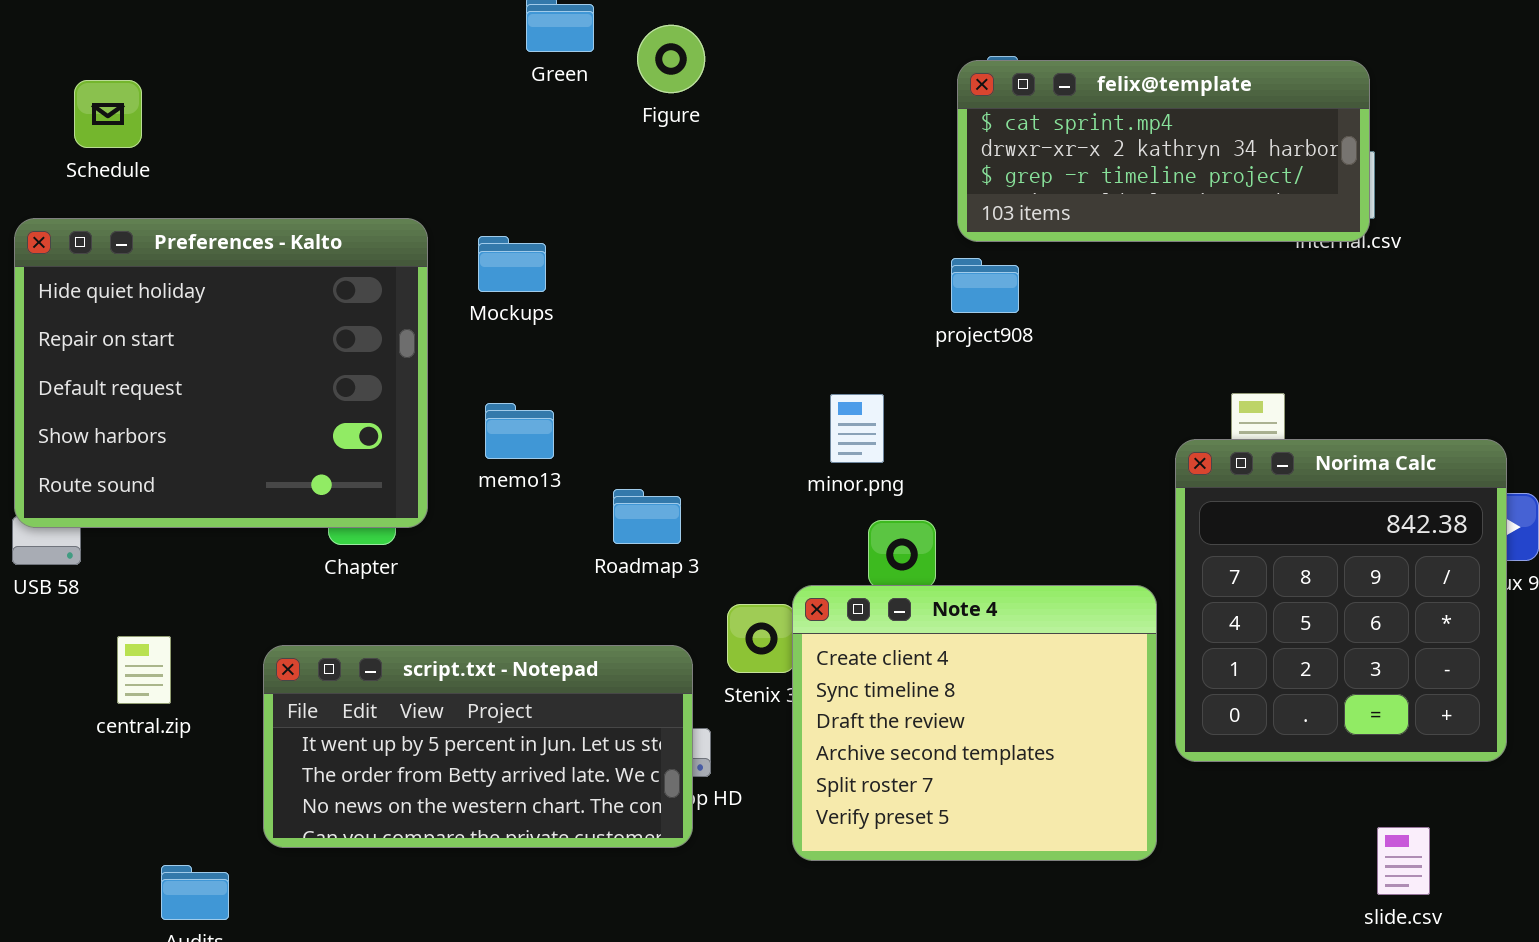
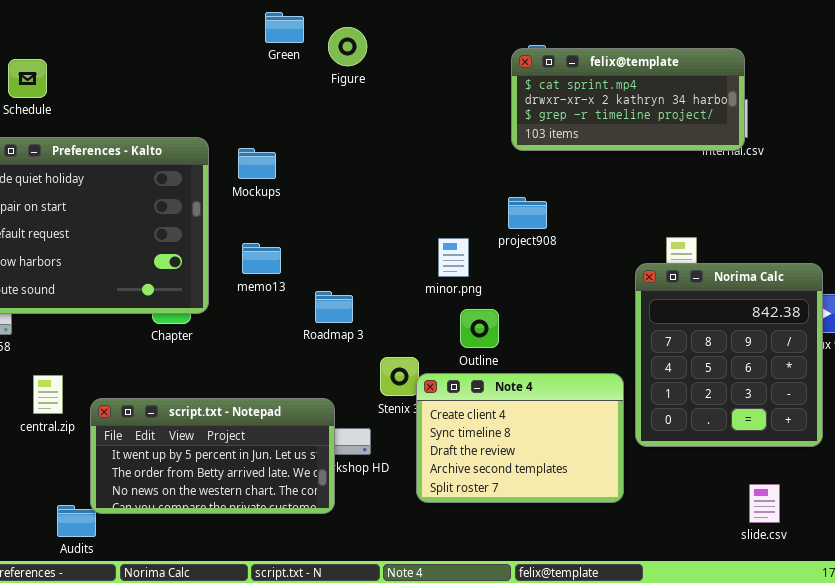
project908: [951,258,1019,313] -> [508,197,547,229], moved
Note 4: [792,585,1157,861] -> [416,373,624,503], resized
script.txt - Notepad: [263,645,693,848] -> [90,398,335,514], moved

